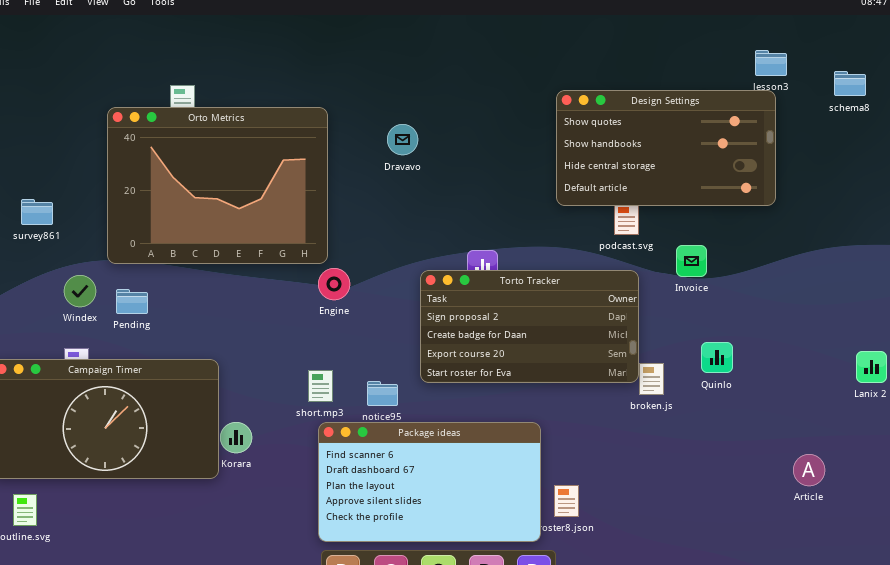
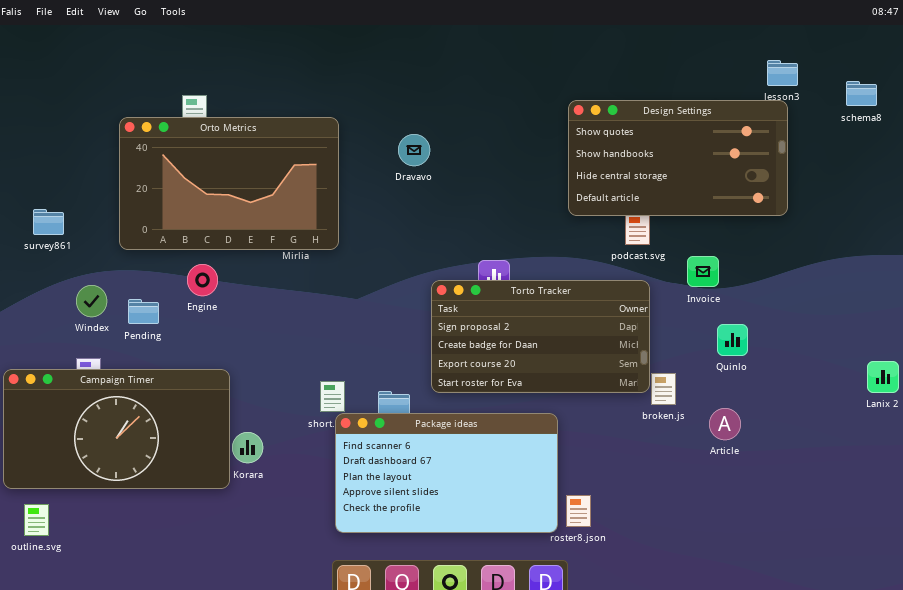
Orto Metrics: [107,107,328,264] -> [119,117,339,250], resized
Engine: [318,268,350,300] -> [187,264,218,296], moved
Quinlo: [701,342,733,373] -> [717,324,748,356], moved
Package ideas: [318,422,541,542] -> [335,413,558,533], moved
Article: [793,454,825,486] -> [709,408,741,440], moved

